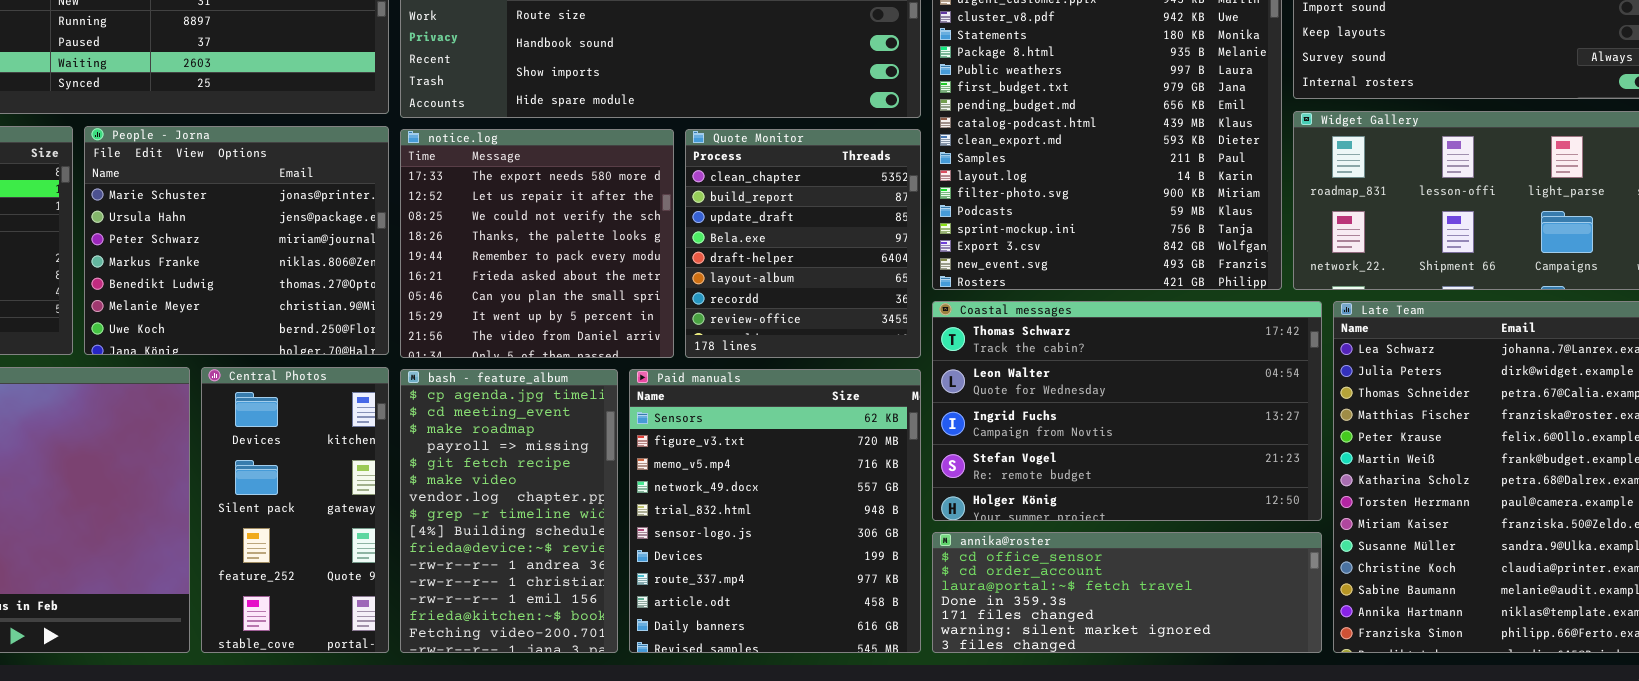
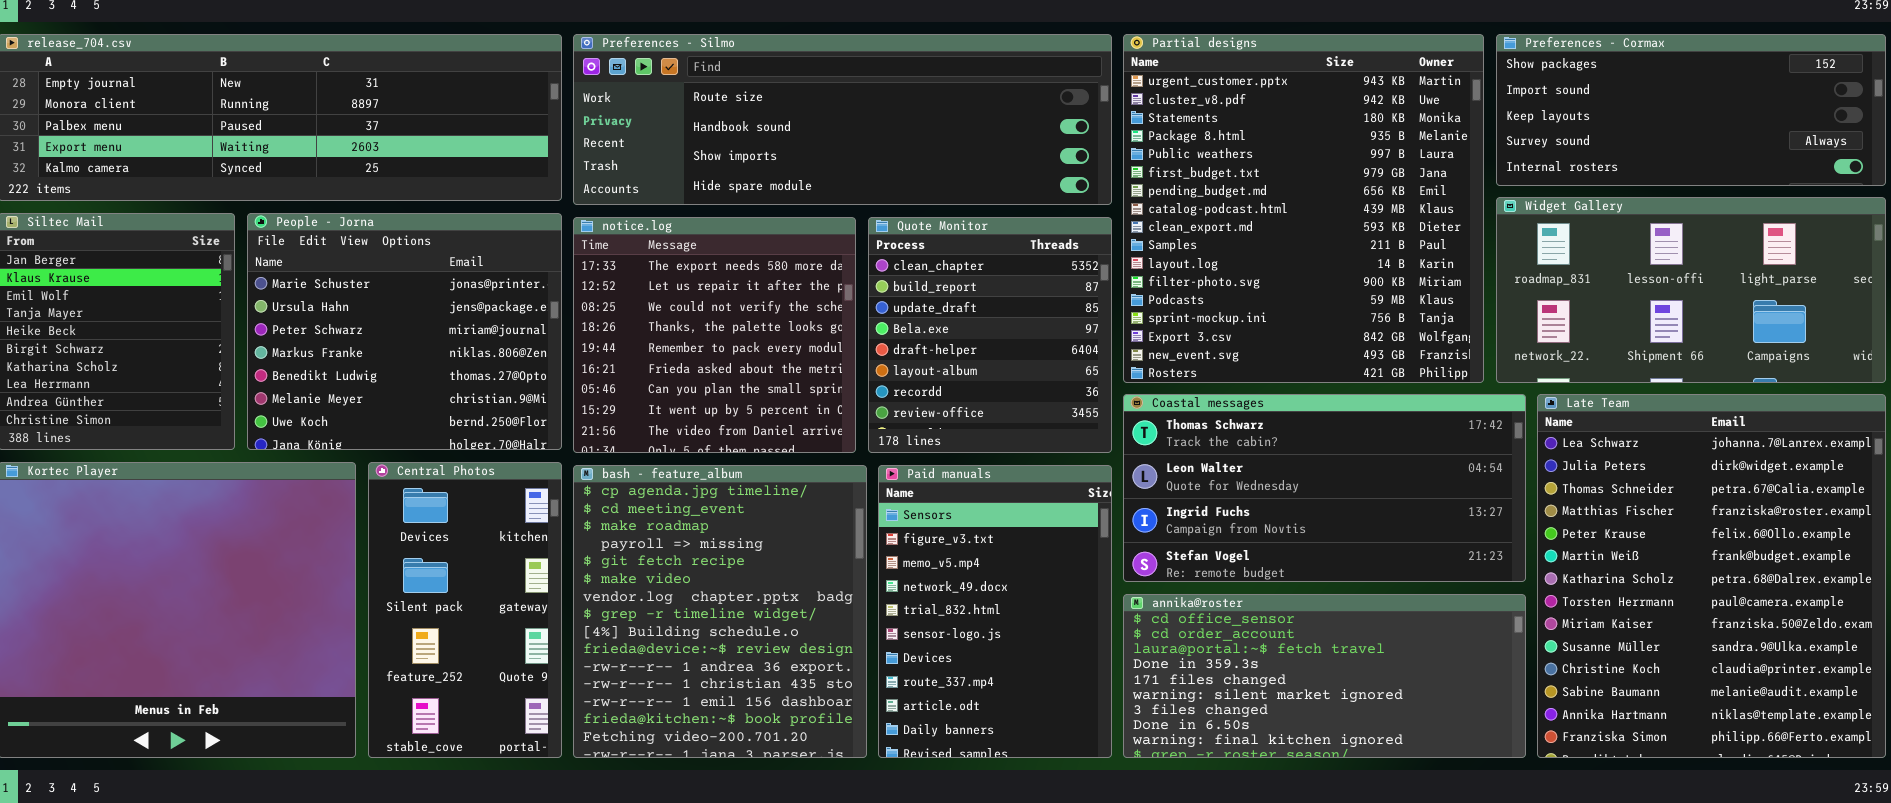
Coastal messages: [932,301,1322,521] -> [1123,394,1526,582], resized
bash - feature_album: [400,369,618,653] -> [573,465,867,758], resized
Paid manuals: [629,369,921,653] -> [878,465,1112,758], resized
annika@roster: [932,532,1322,653] -> [1123,594,1526,758], resized

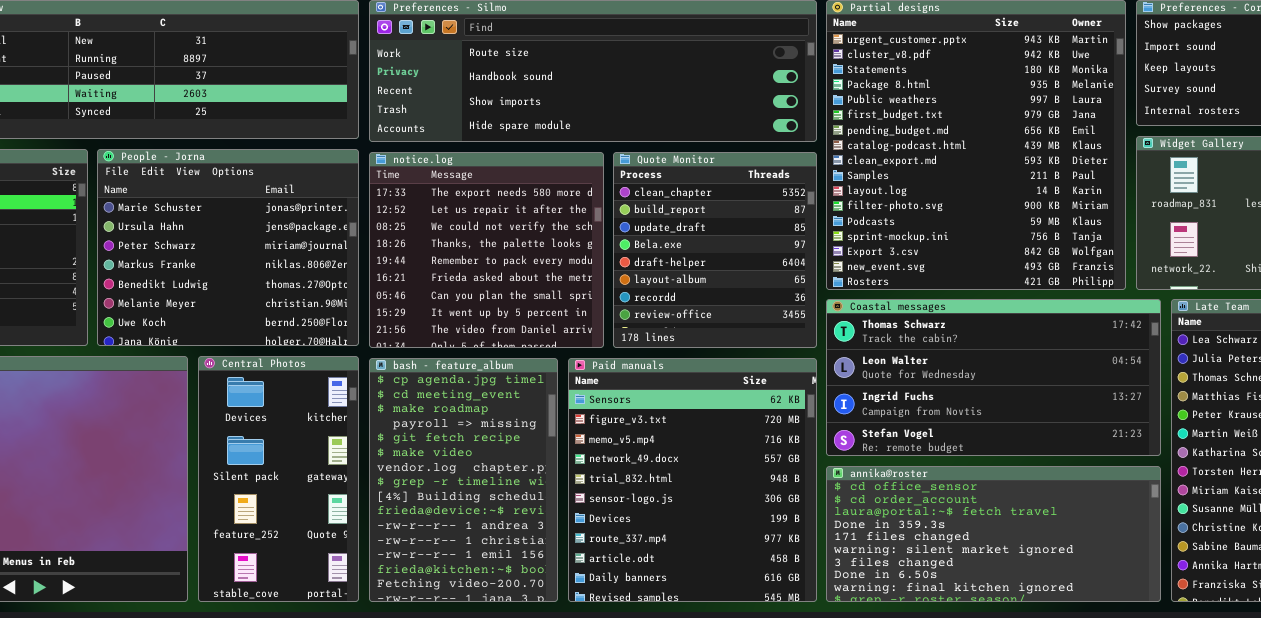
bash - feature_album: [573,465,867,758] -> [369,358,558,602], resized
Paid manuals: [878,465,1112,758] -> [568,358,817,602], resized

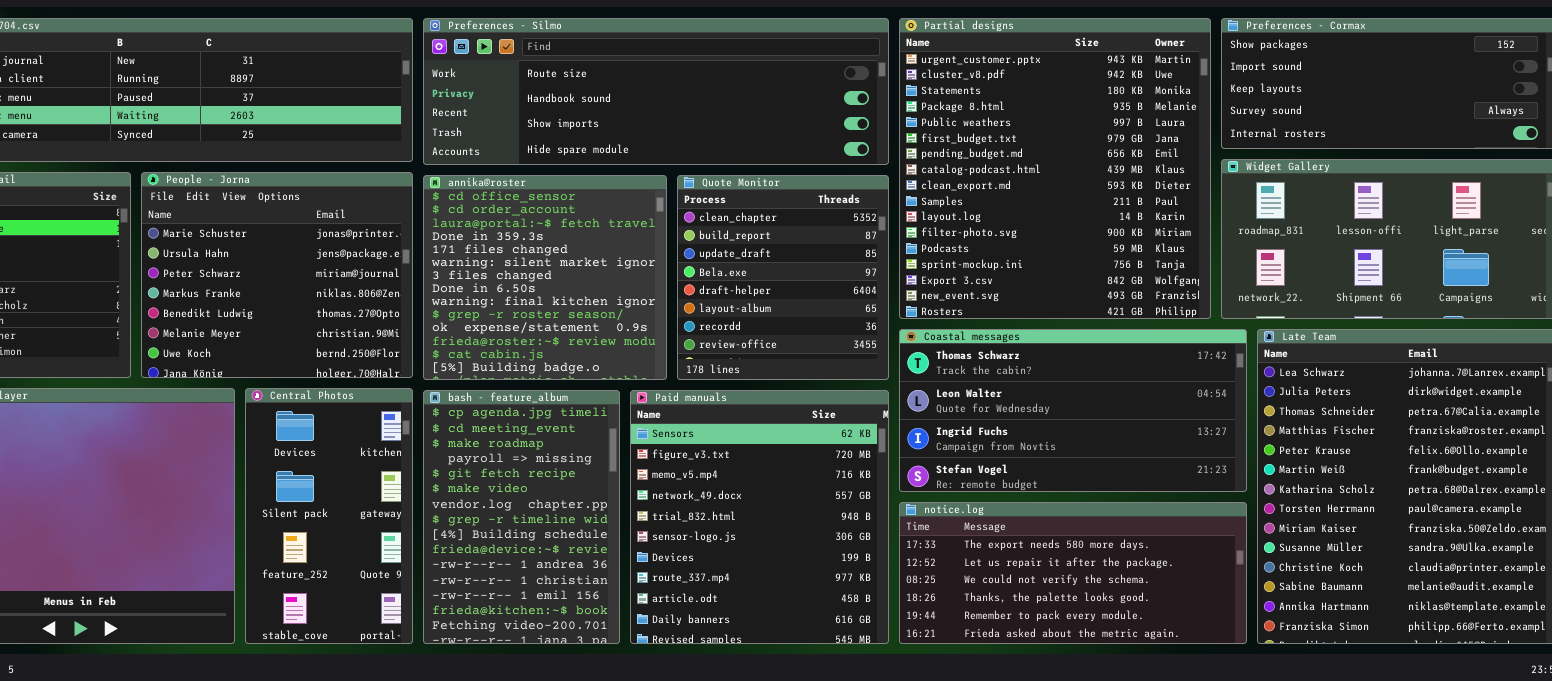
notice.log: [369,152,604,348] -> [899,502,1247,644], moved, resized
annika@roster: [826,466,1161,602] -> [423,175,667,380], moved, resized

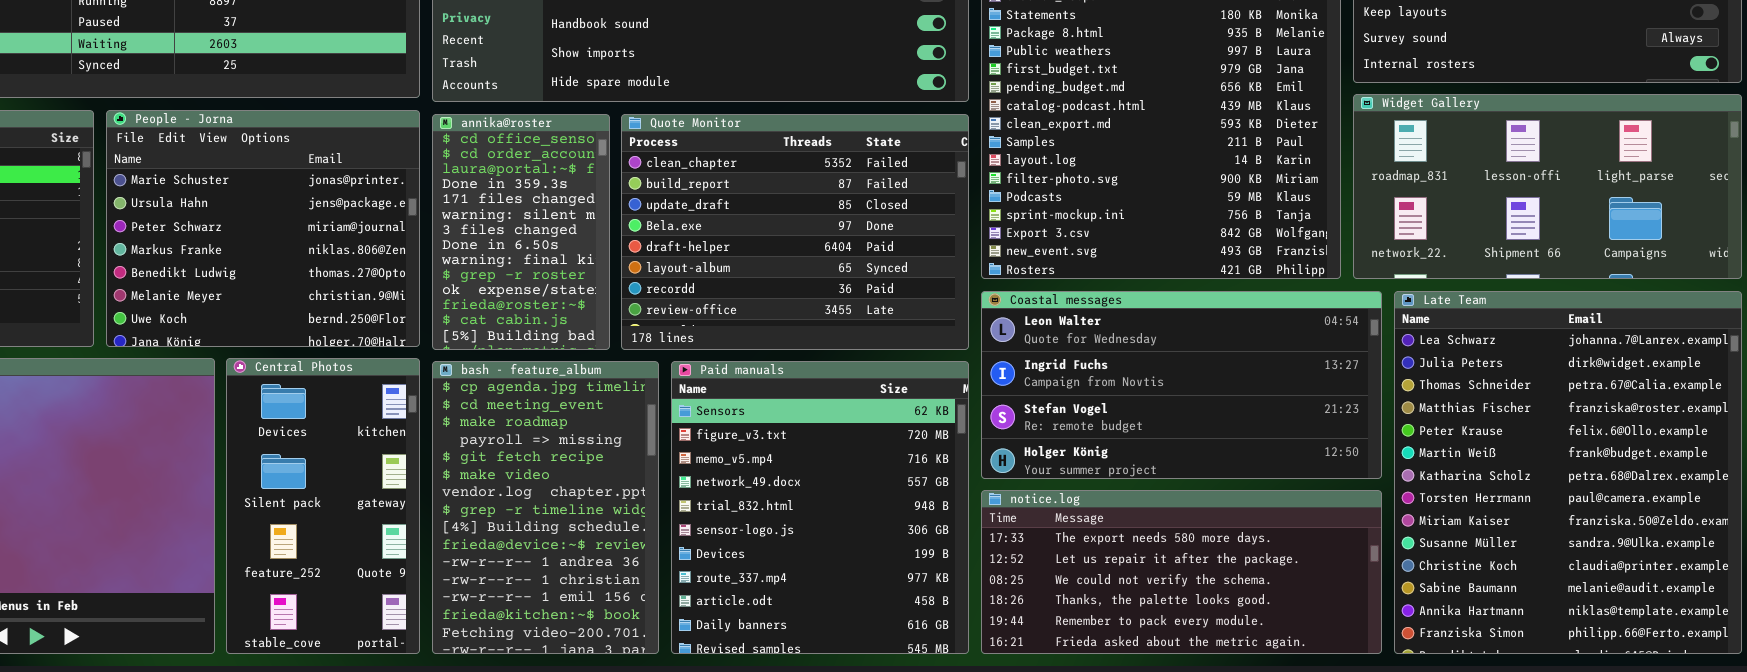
annika@roster: [423,175,667,380] -> [432,114,610,350], resized
Quote Monitor: [677,175,889,380] -> [621,114,969,350], resized
Coastal messages: [899,329,1247,492] -> [981,291,1382,479], scrolled down 1 row

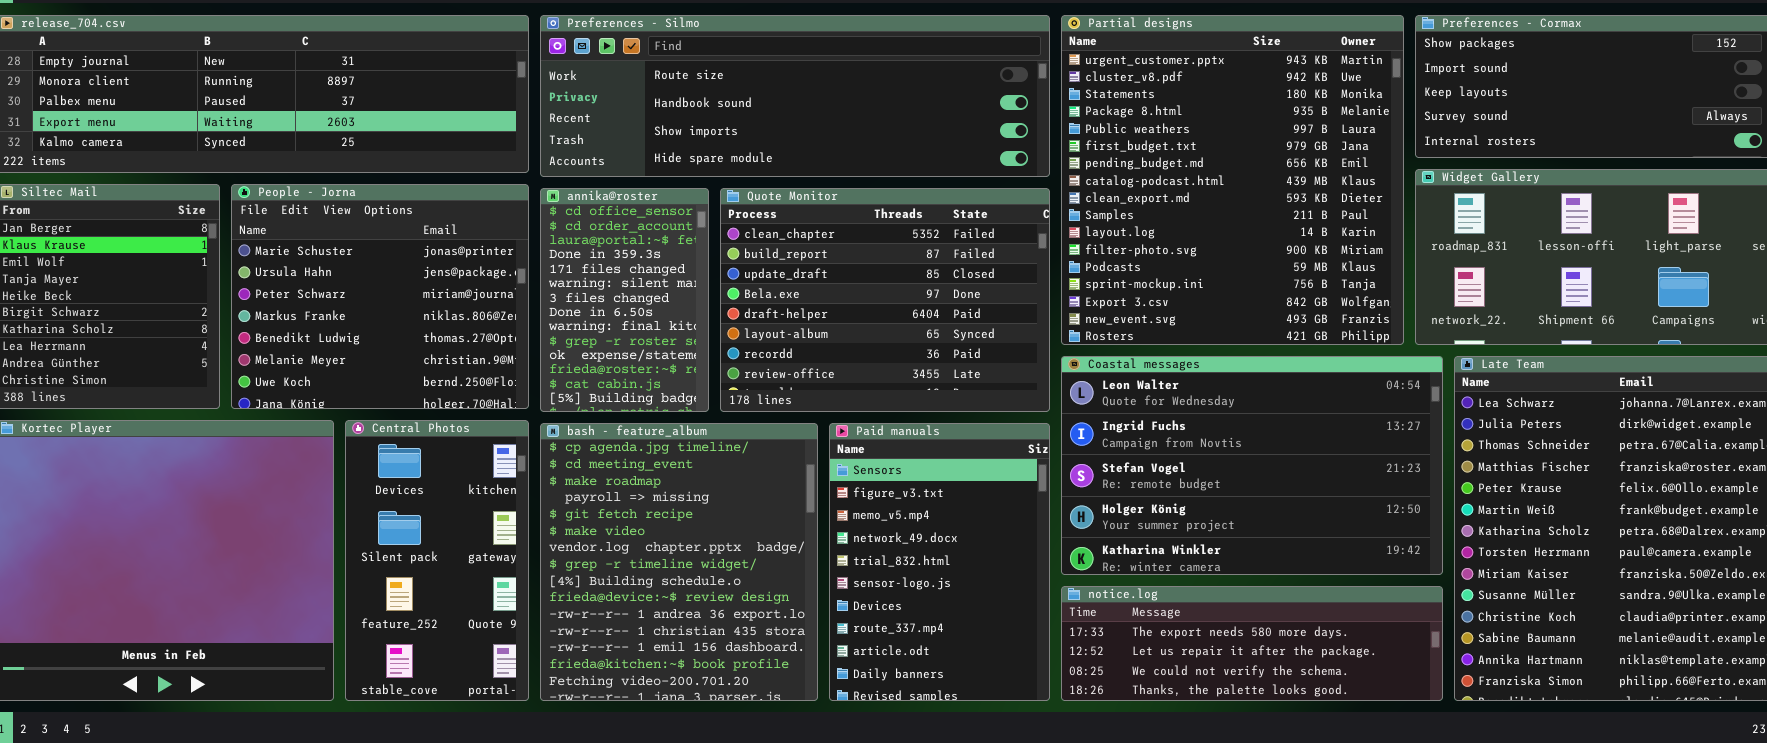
Coastal messages: [981,291,1382,479] -> [1061,356,1443,575], resized
bash - feature_album: [432,361,659,654] -> [540,423,818,701], resized
Paid manuals: [671,361,969,654] -> [829,423,1050,701], resized
notice.log: [981,490,1382,654] -> [1061,586,1443,701], resized

